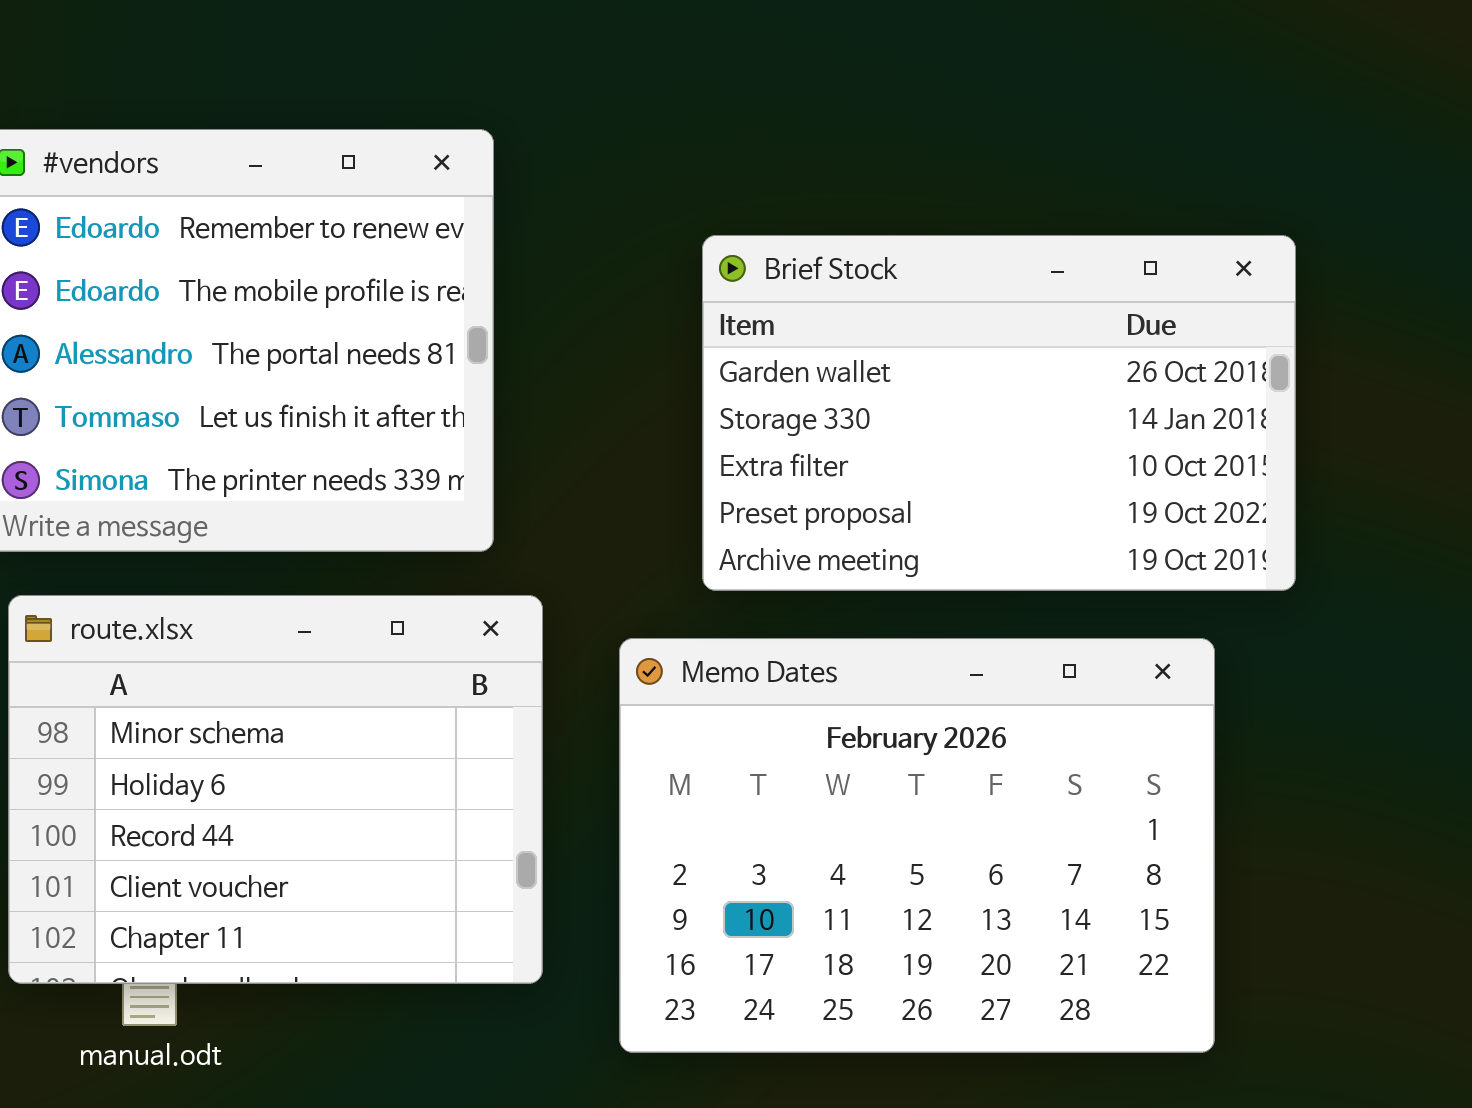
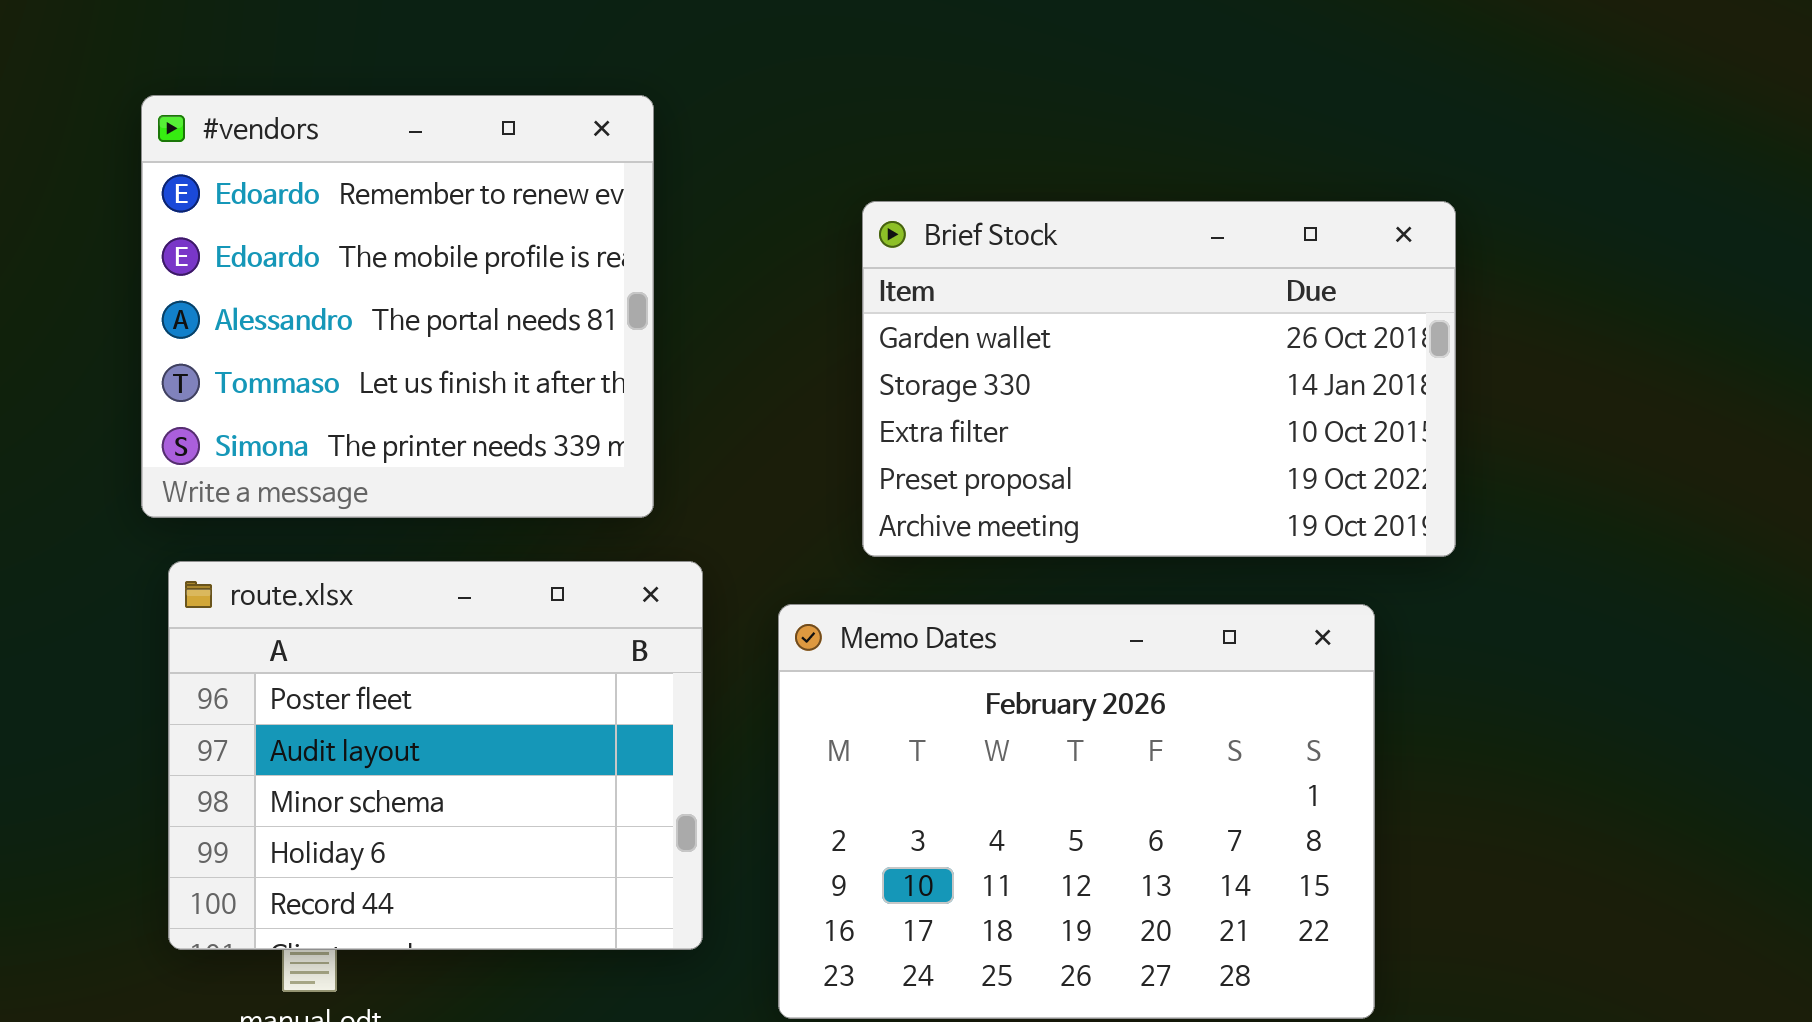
route.xlsx: [8,595,543,984] -> [168,561,703,950], scrolled up 2 rows

